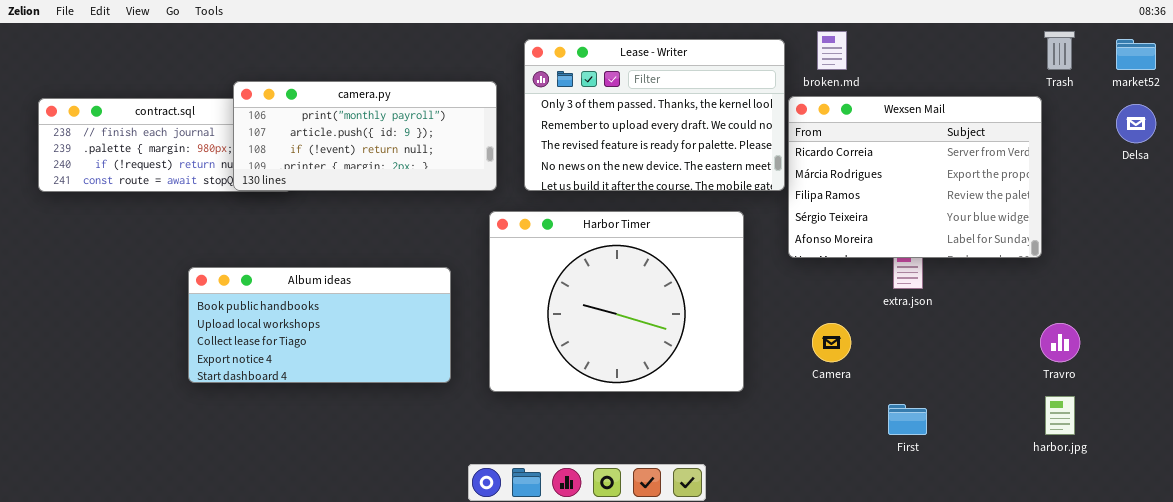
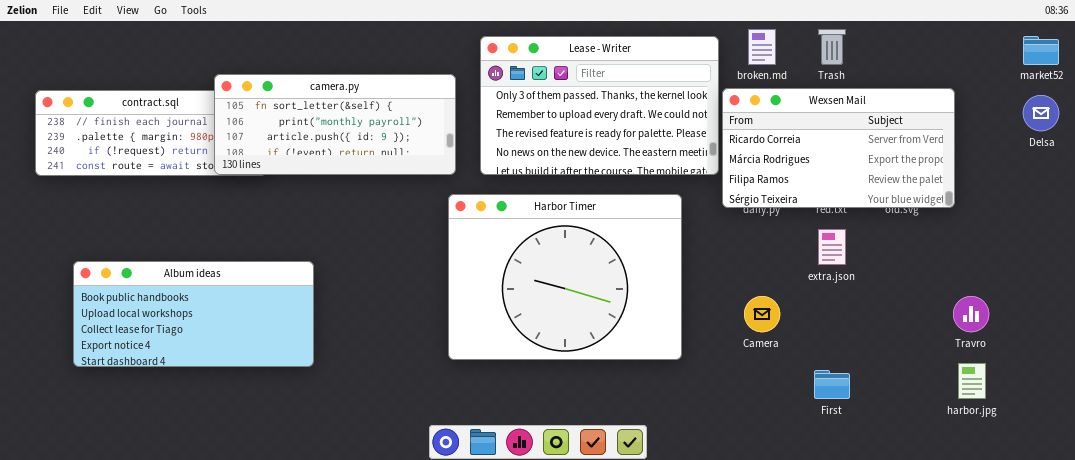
Trash: [1044,31,1075,70] -> [818,29,846,65], moved
camera.py: [233,81,497,191] -> [214,74,456,175], scrolled up 1 row
Wexsen Mail: [788,96,1042,258] -> [722,88,955,208], resized
Album ideas: [188,267,451,383] -> [73,261,314,367], moved

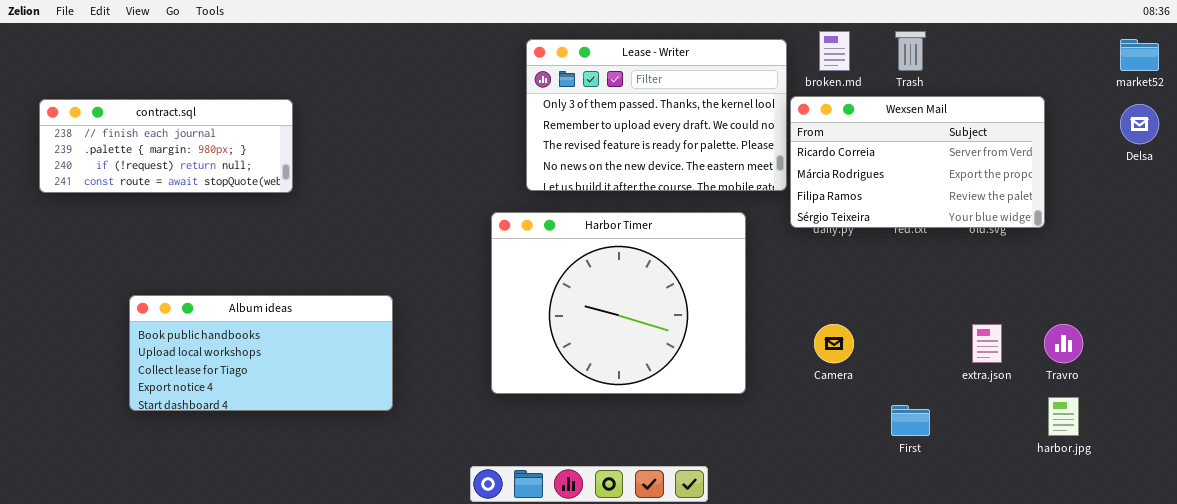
camera.py: [214,74,456,175] -> none, closed
extra.json: [818,229,846,265] -> [972,324,1002,363], moved
Album ideas: [73,261,314,367] -> [129,295,393,411], moved

